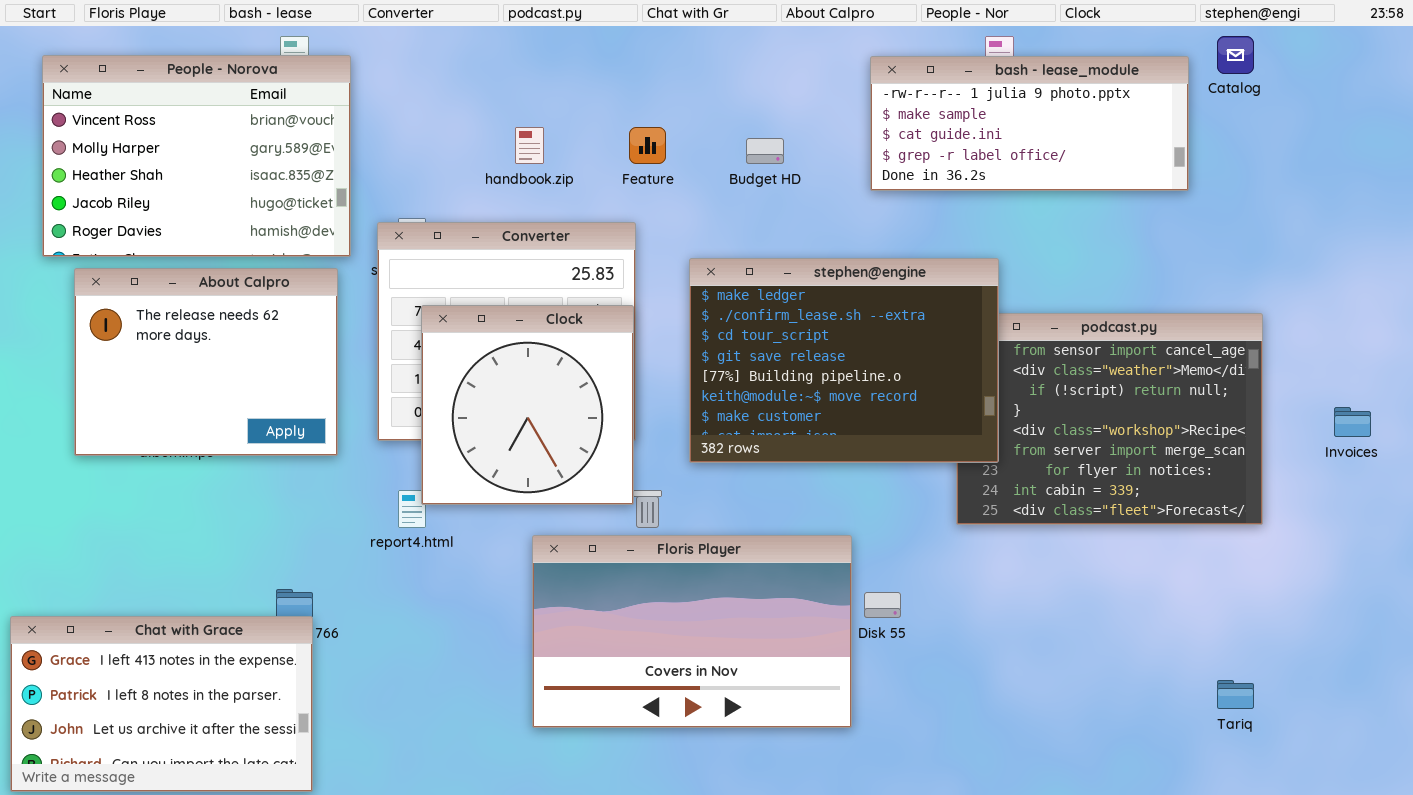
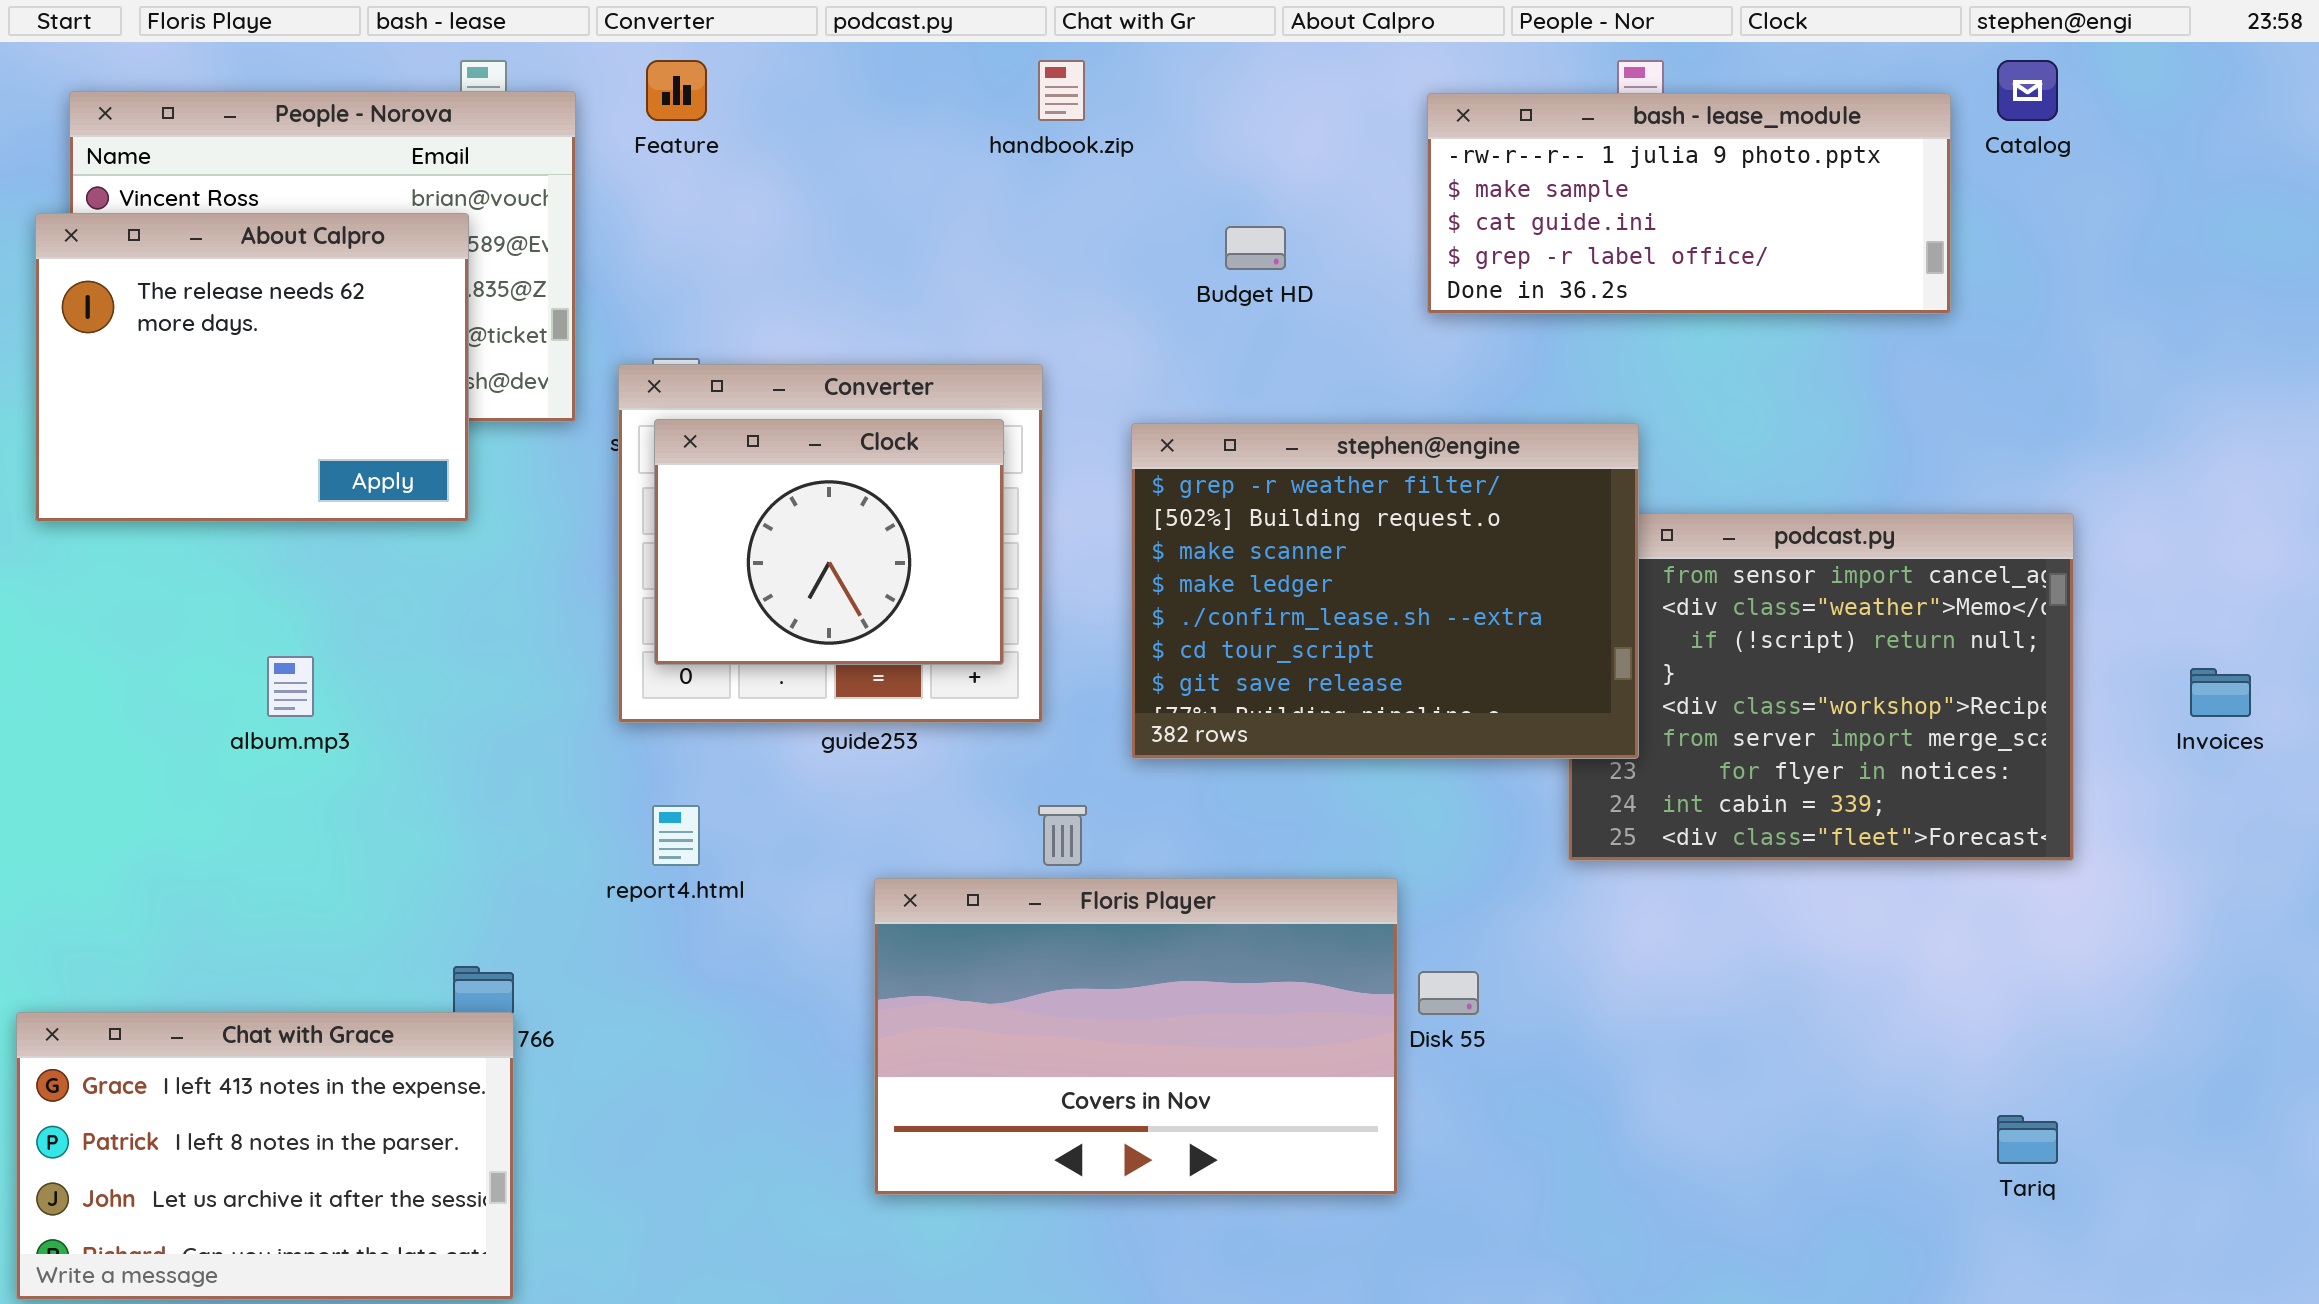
handbook.zip: [515,127,544,164] -> [1038,60,1085,121], moved
Feature: [629,127,666,164] -> [646,60,707,121], moved
stephen@engine: [689,258,999,463] -> [1131,423,1639,759], scrolled up 3 rows
About Calpro: [74,268,338,456] -> [35,213,469,522], moved
Clock: [421,305,634,505] -> [654,419,1004,665], moved, resized

